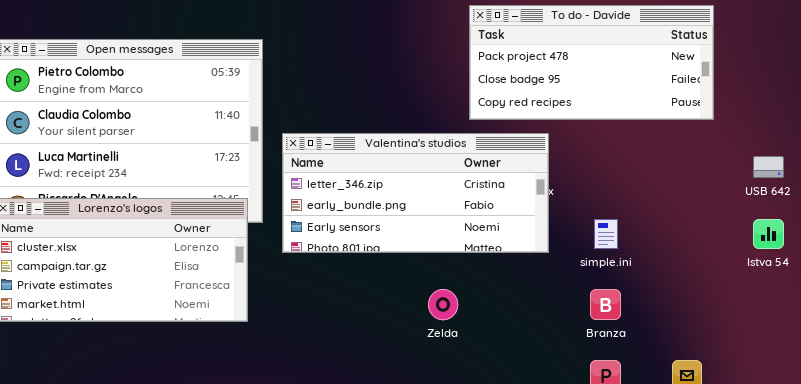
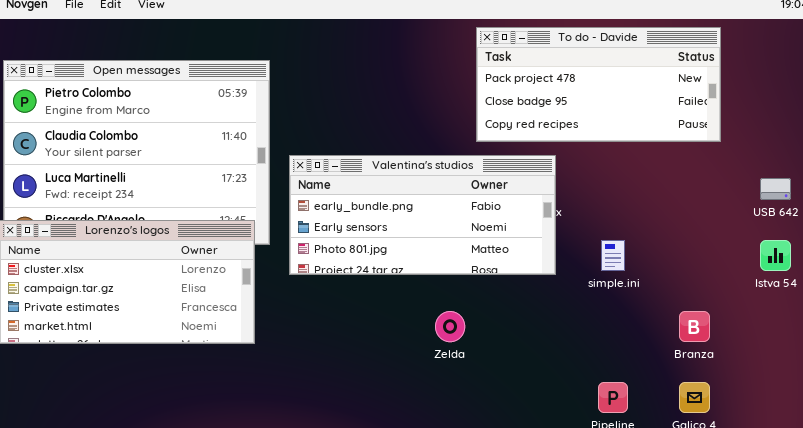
Valentina's studios: [282,133,549,253] -> [289,155,556,275], scrolled down 1 row
Branza: [590,289,621,320] -> [679,311,710,342], moved

